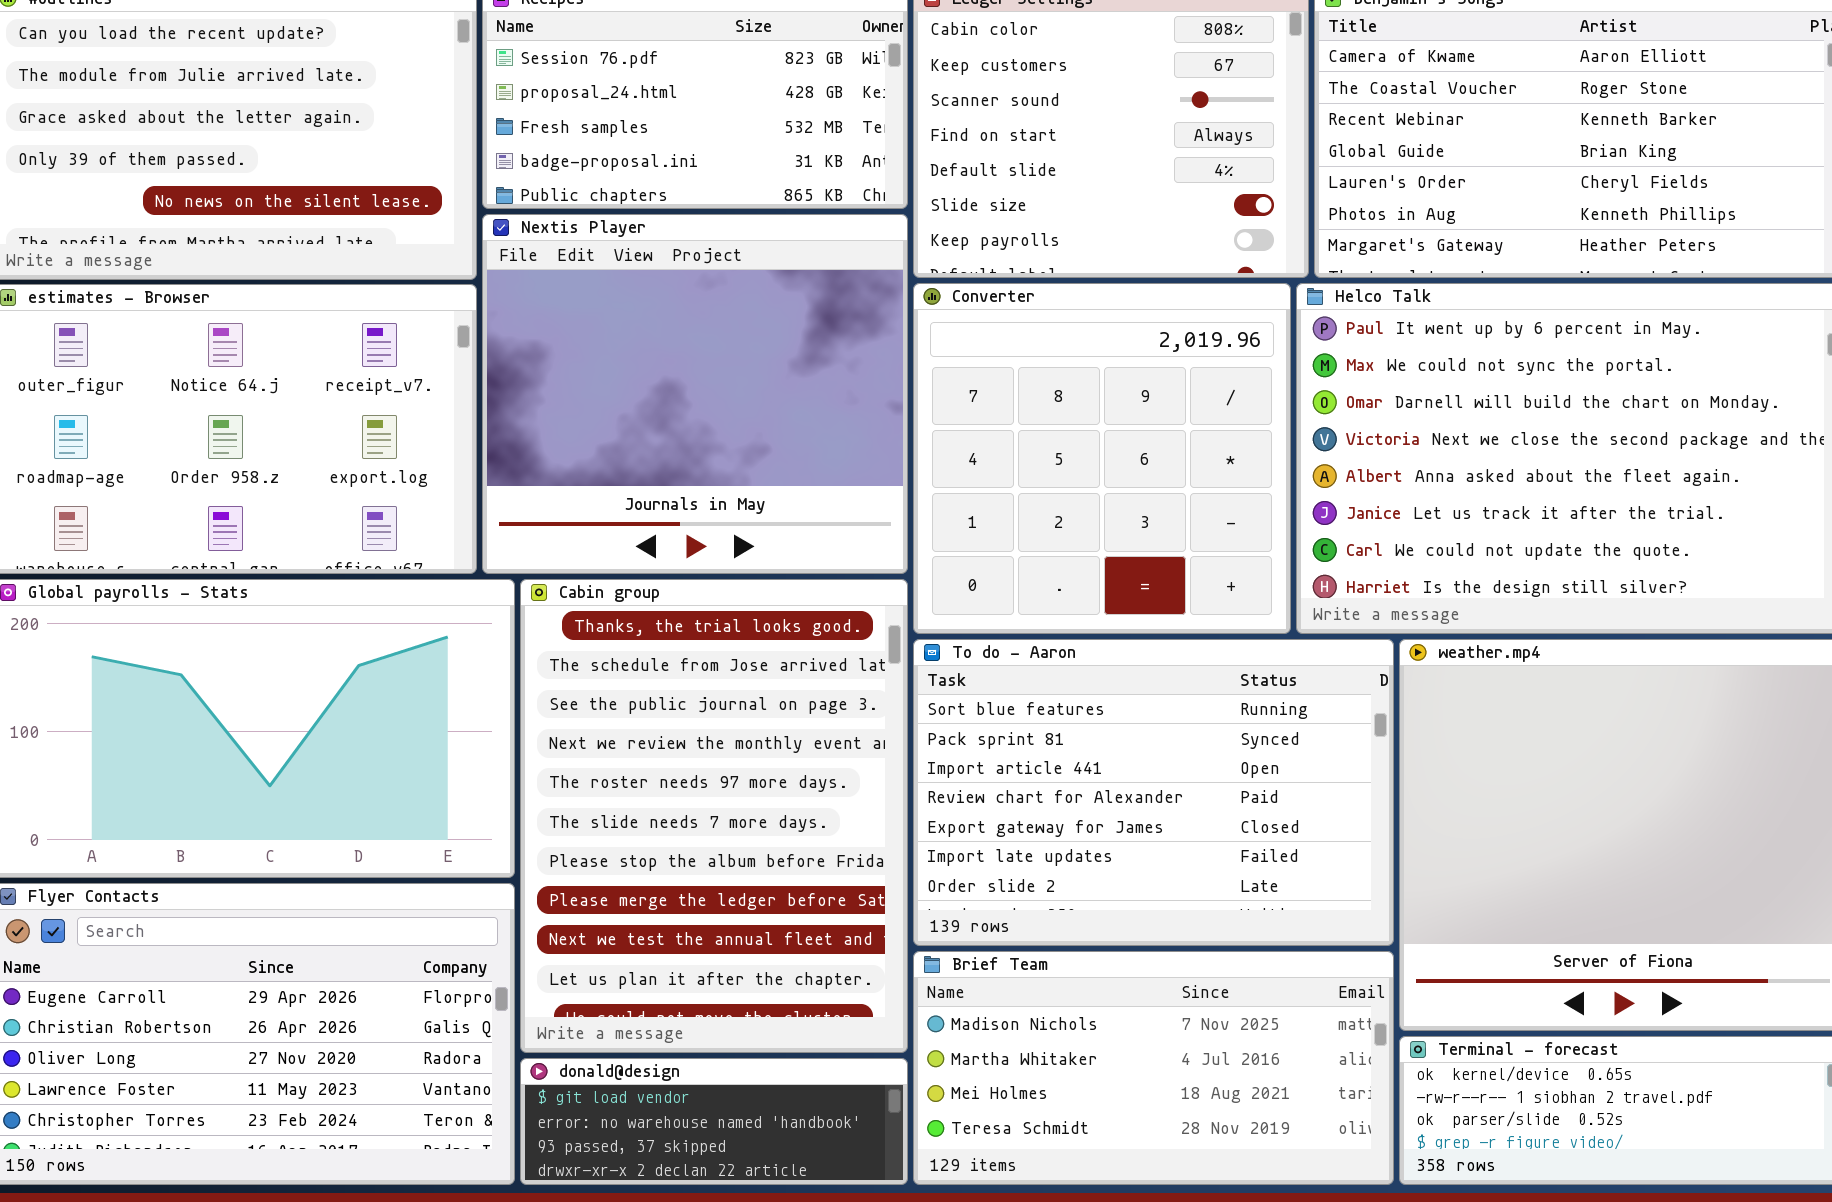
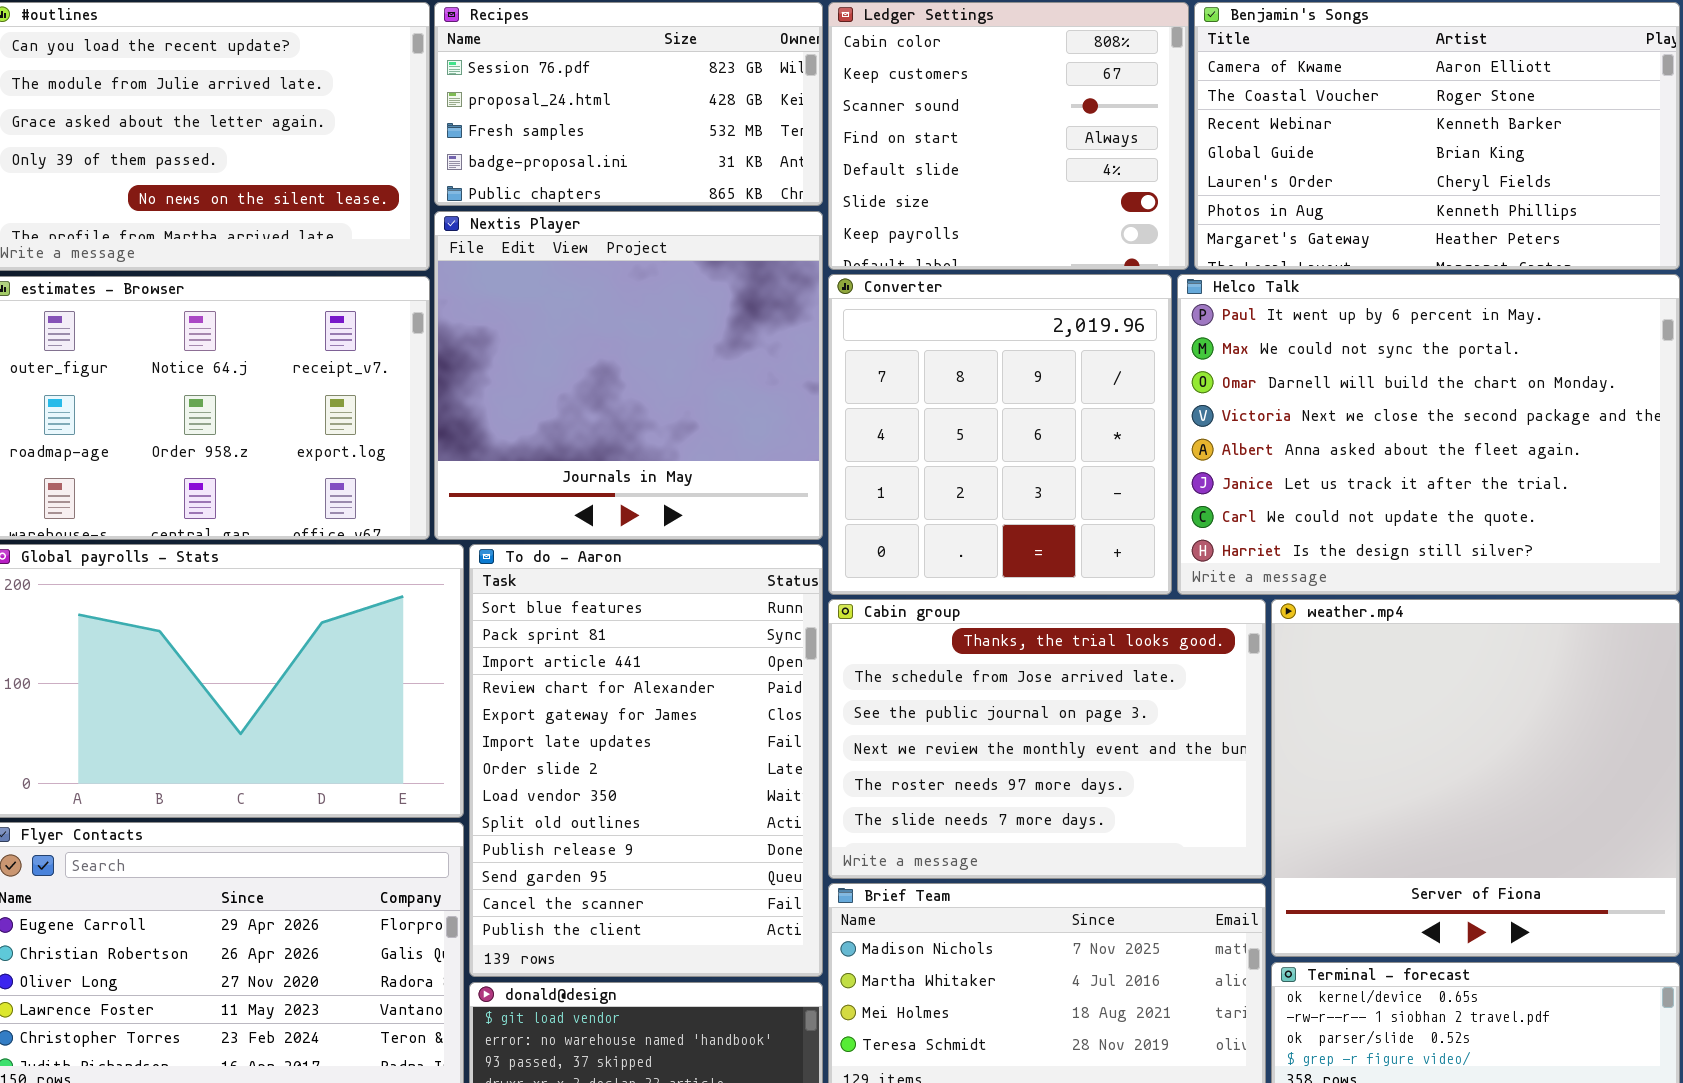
Cabin group: [520,579,908,1053] -> [828,599,1266,879], moved, resized
To do - Aaron: [913,639,1394,946] -> [469,544,823,977], moved, resized

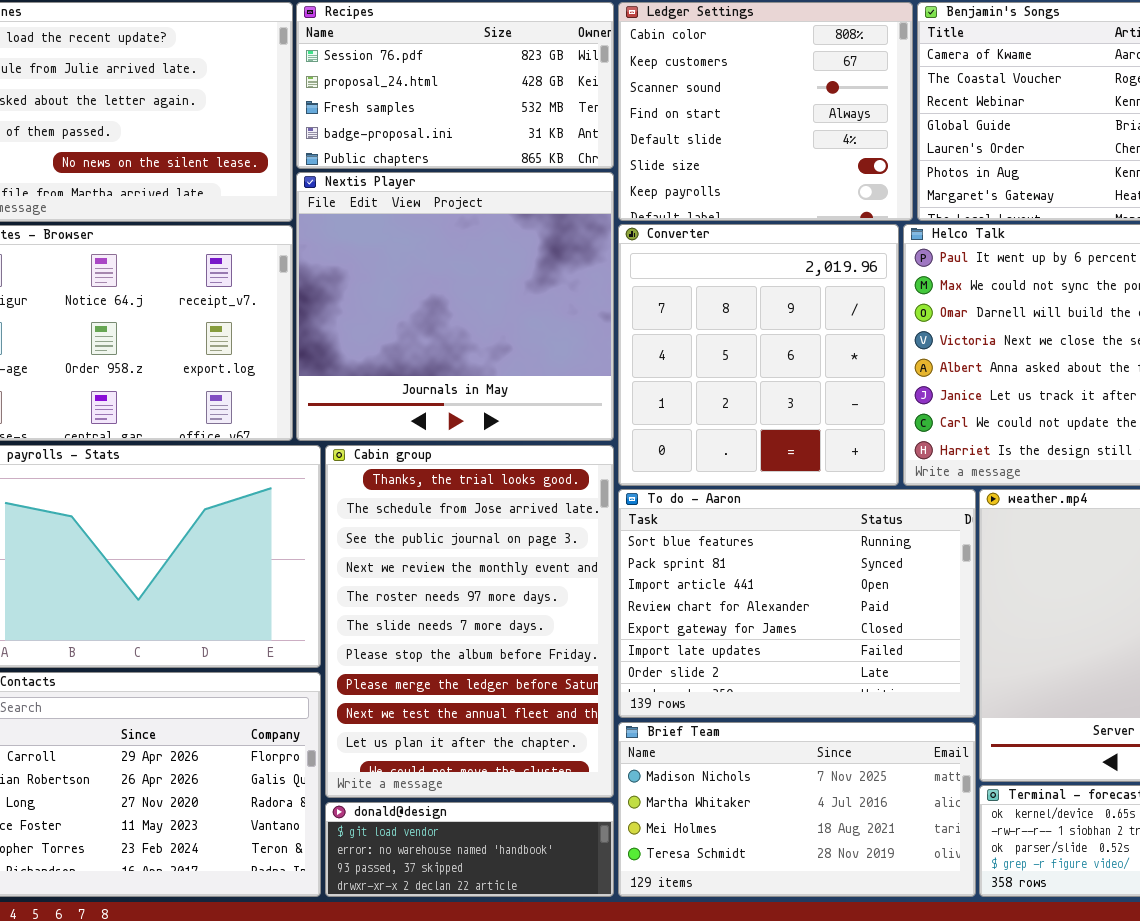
To do - Aaron: [469,544,823,977] -> [618,489,976,718], moved, resized
Cabin group: [828,599,1266,879] -> [325,445,614,798], moved, resized

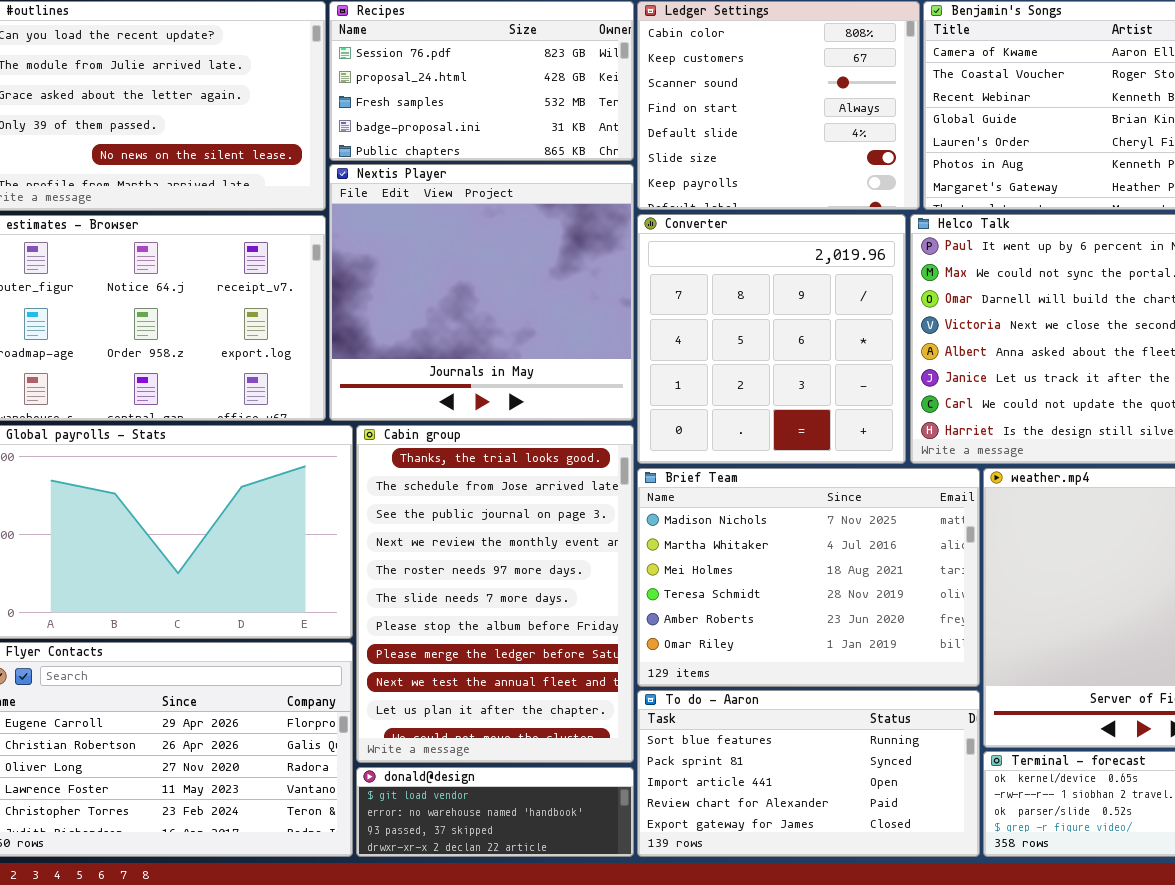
To do - Aaron: [618,489,976,718] -> [637,690,980,857], moved, resized
Brief Team: [618,722,976,897] -> [637,468,980,687], moved, resized

